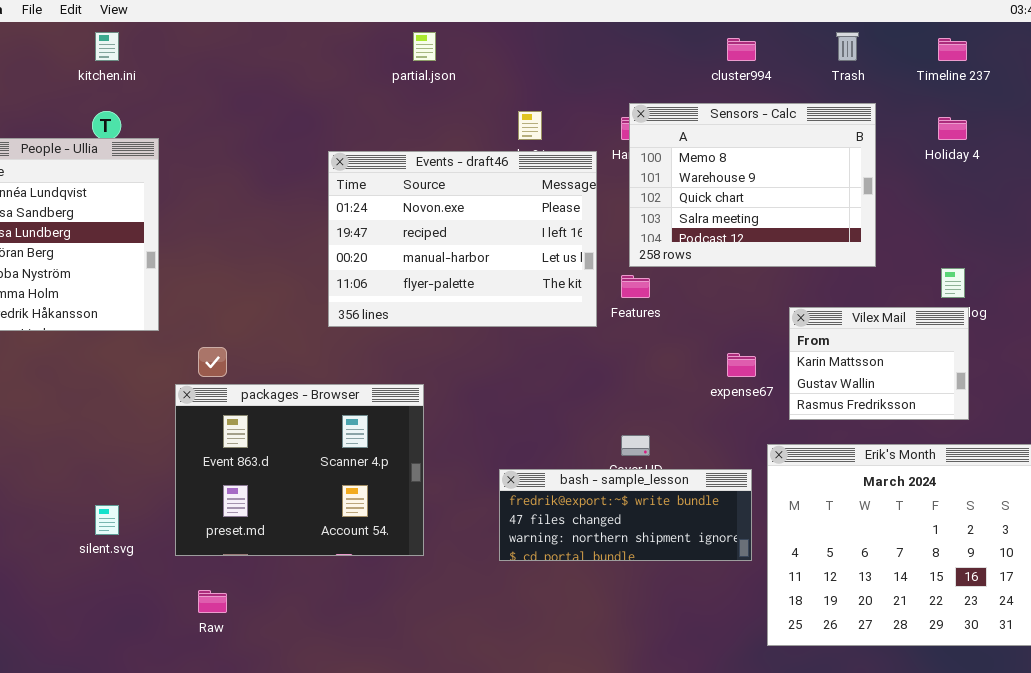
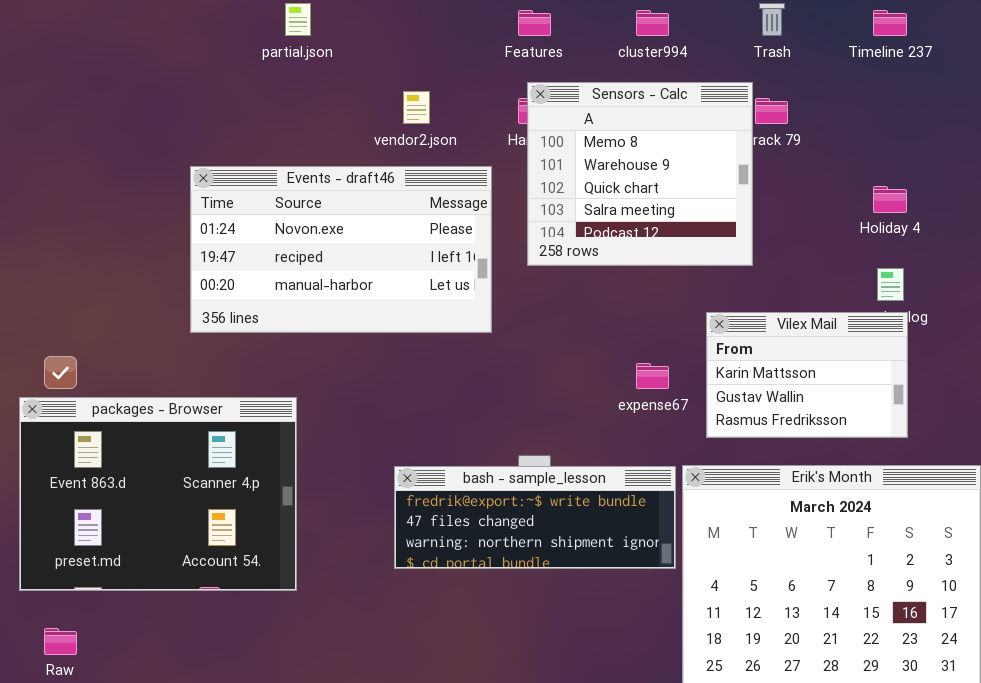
Sensors - Calc: [629,103,876,267] -> [527,82,753,266], resized
Holiday 4: [938,117,967,140] -> [873,186,907,213], moved
Events - draft46: [328,151,597,327] -> [190,166,492,333], resized
Features: [621,275,650,298] -> [518,10,551,36], moved
bash - sample_lesson: [499,469,752,561] -> [394,466,676,569], moved

